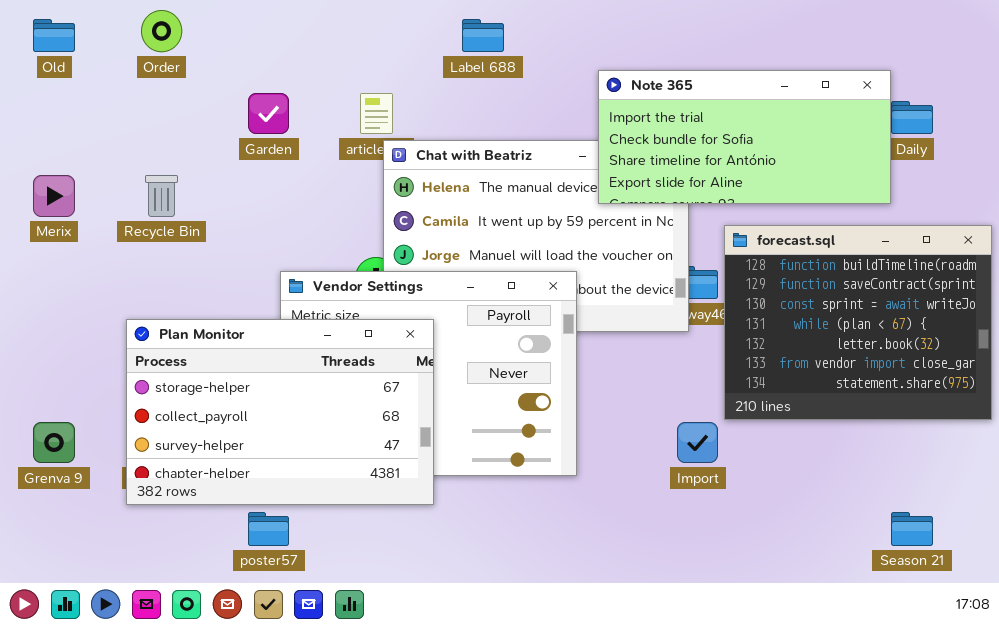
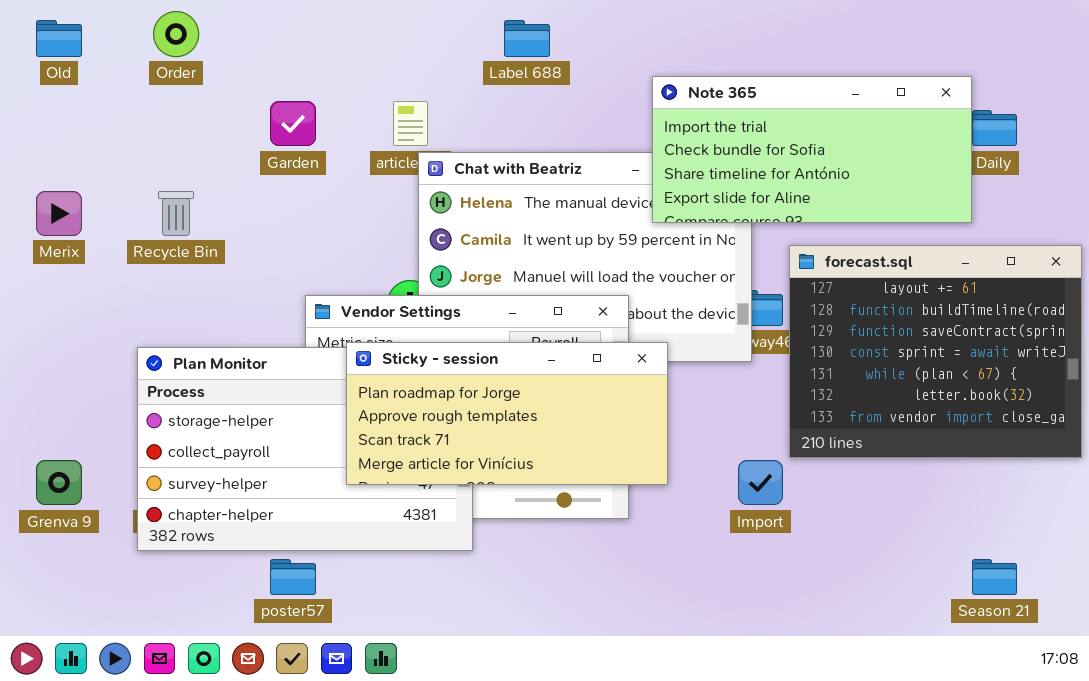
forecast.sql: [724,225,992,420] -> [789,245,1082,458], scrolled up 1 row
Sticky - session: none -> [346,342,668,485], opened

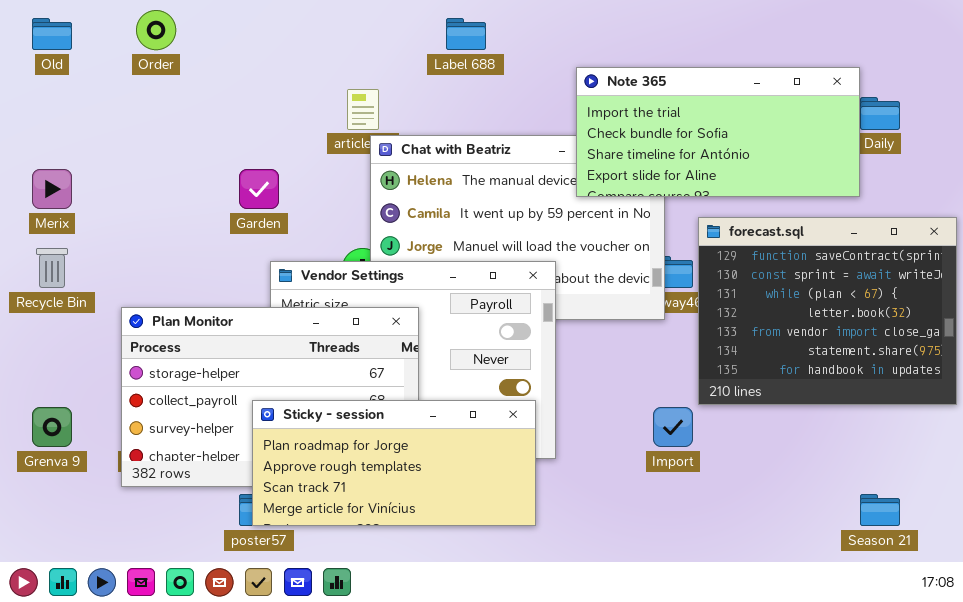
Garden: [270,101,316,146] -> [239,169,279,209], moved
Recycle Bin: [158,191,194,236] -> [36,248,68,288], moved
forecast.sql: [789,245,1082,458] -> [698,217,957,405], scrolled down 2 rows
Sticky - session: [346,342,668,485] -> [252,400,536,526], moved

